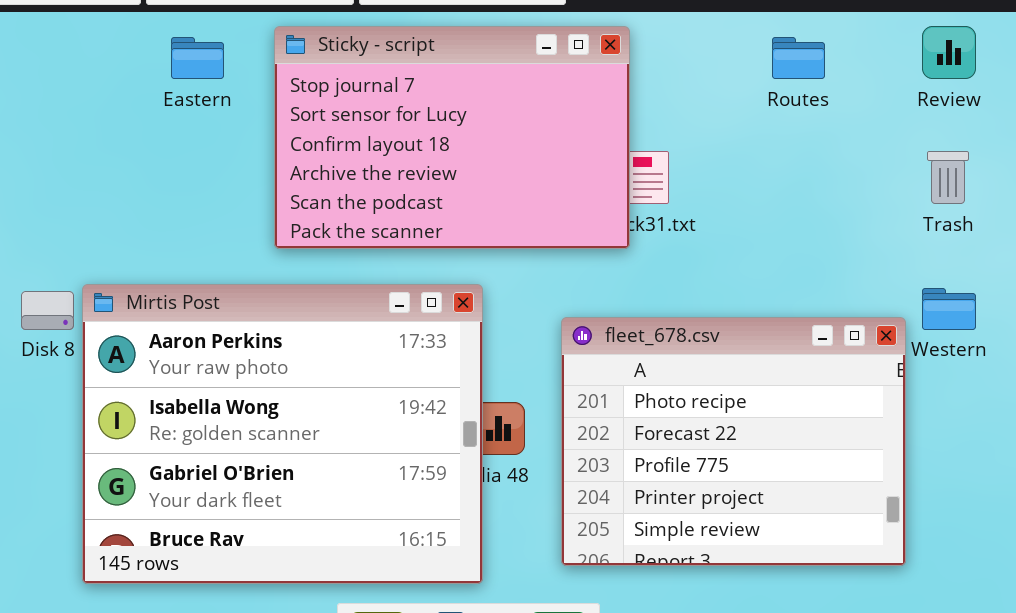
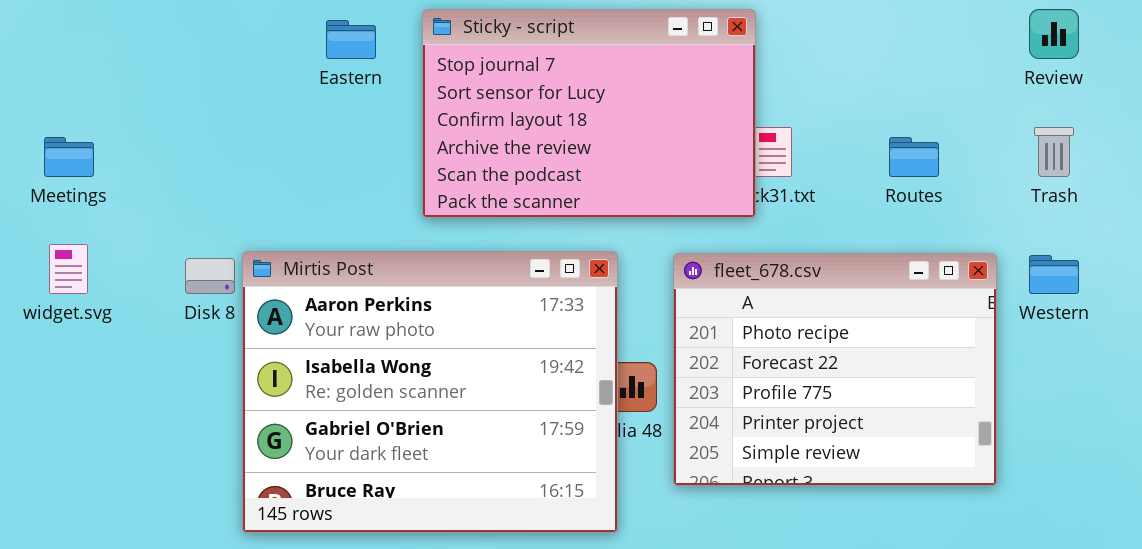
Routes: [772,37,825,79] -> [889,137,939,177], moved
fleet_678.csv: [561,317,906,566] -> [673,253,997,486], moved

